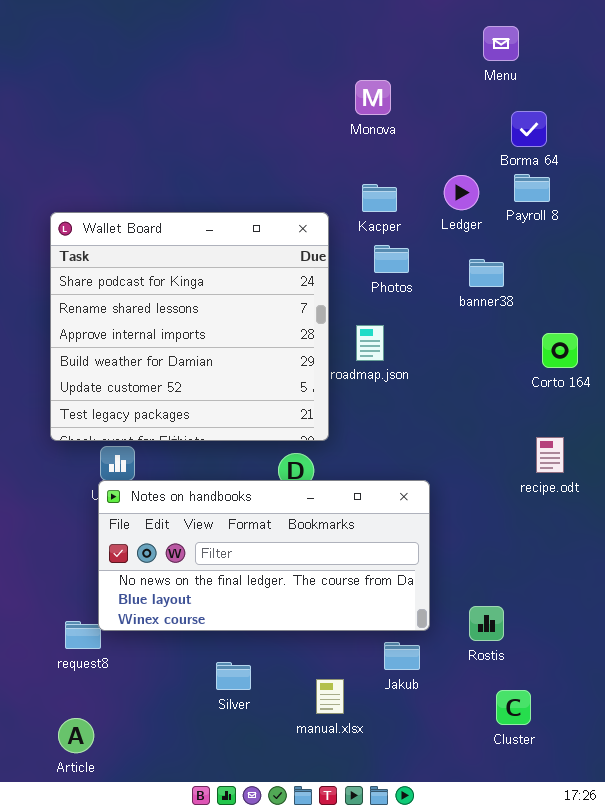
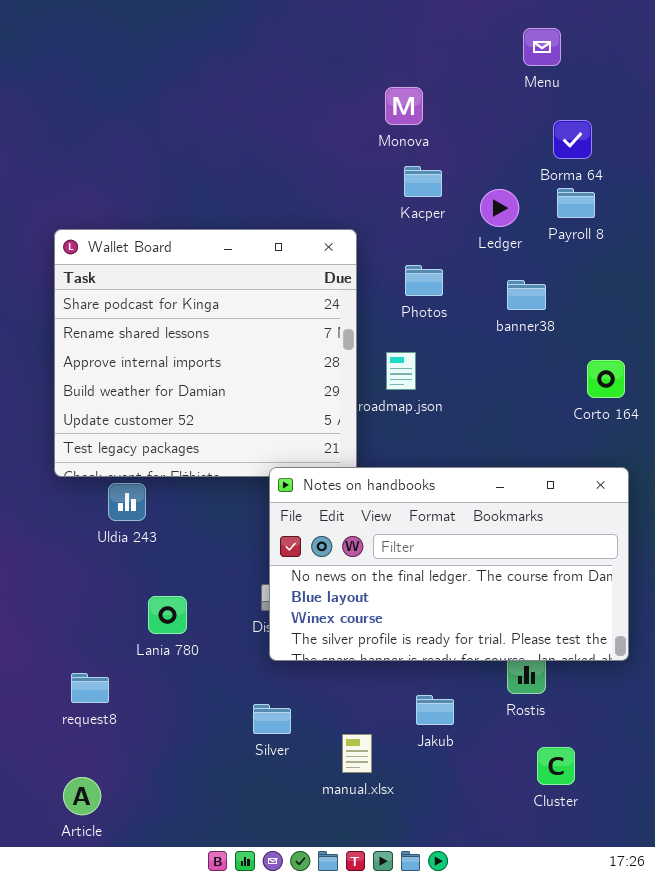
Kacper: [362,184,397,212] -> [404,166,442,197], moved
Notes on handbooks: [98,480,430,631] -> [269,467,629,661], moved, resized
Silver: [216,662,251,690] -> [253,704,291,734], moved

